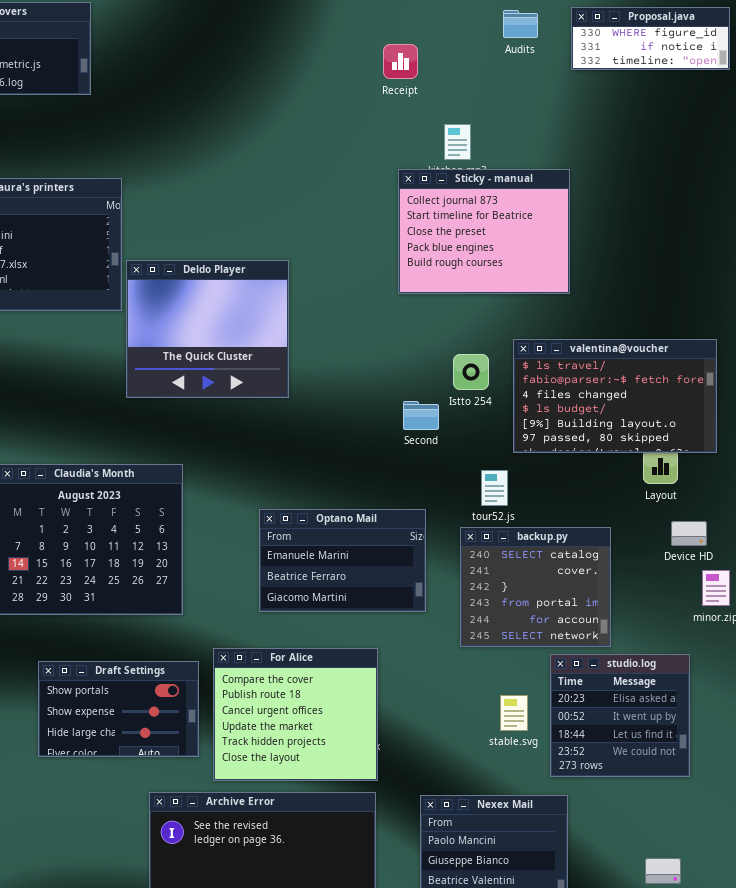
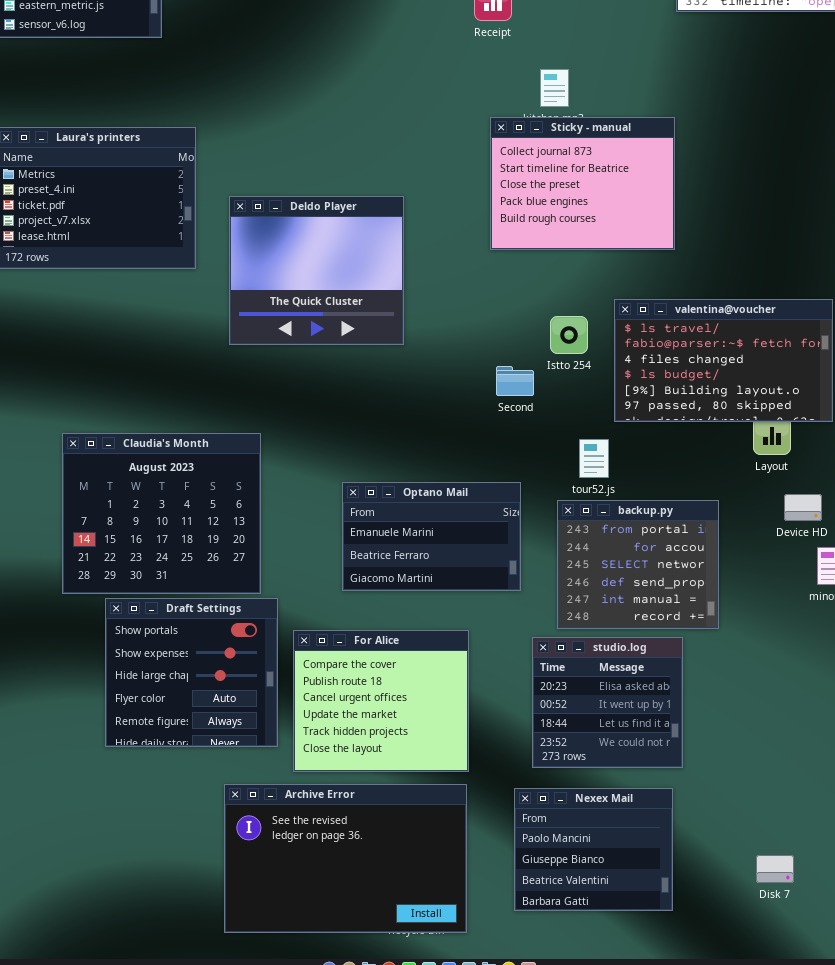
Deldo Player: [126,260,289,398] -> [229,196,404,345], moved
backup.py: [460,527,611,647] -> [557,500,719,629], scrolled down 3 rows
studio.log: [550,654,690,777] -> [532,637,683,768], moved
Draft Settings: [38,661,199,757] -> [105,598,278,747], resized

